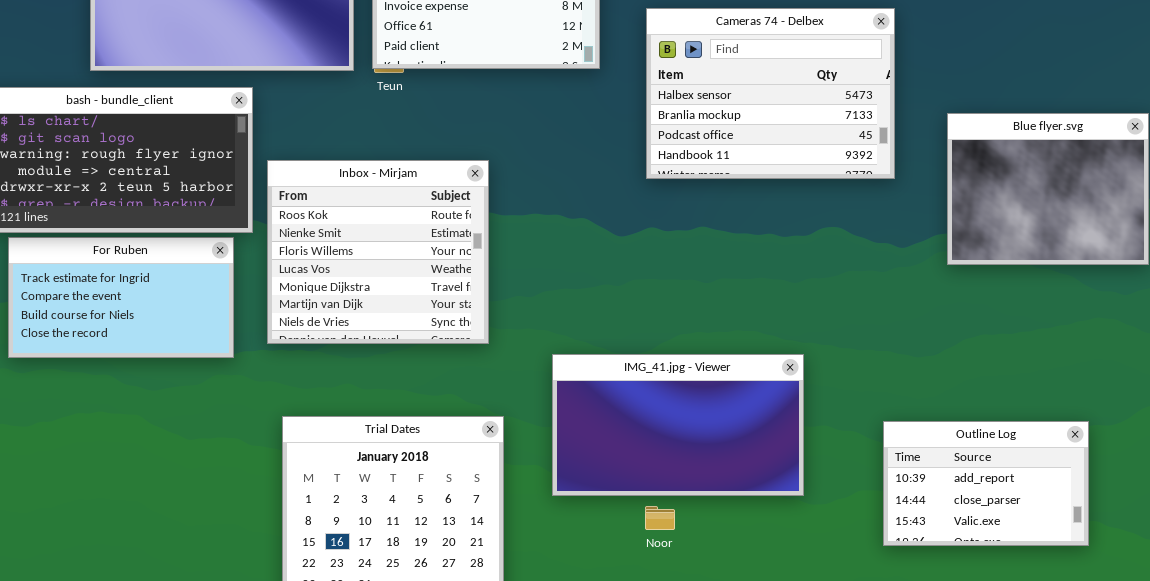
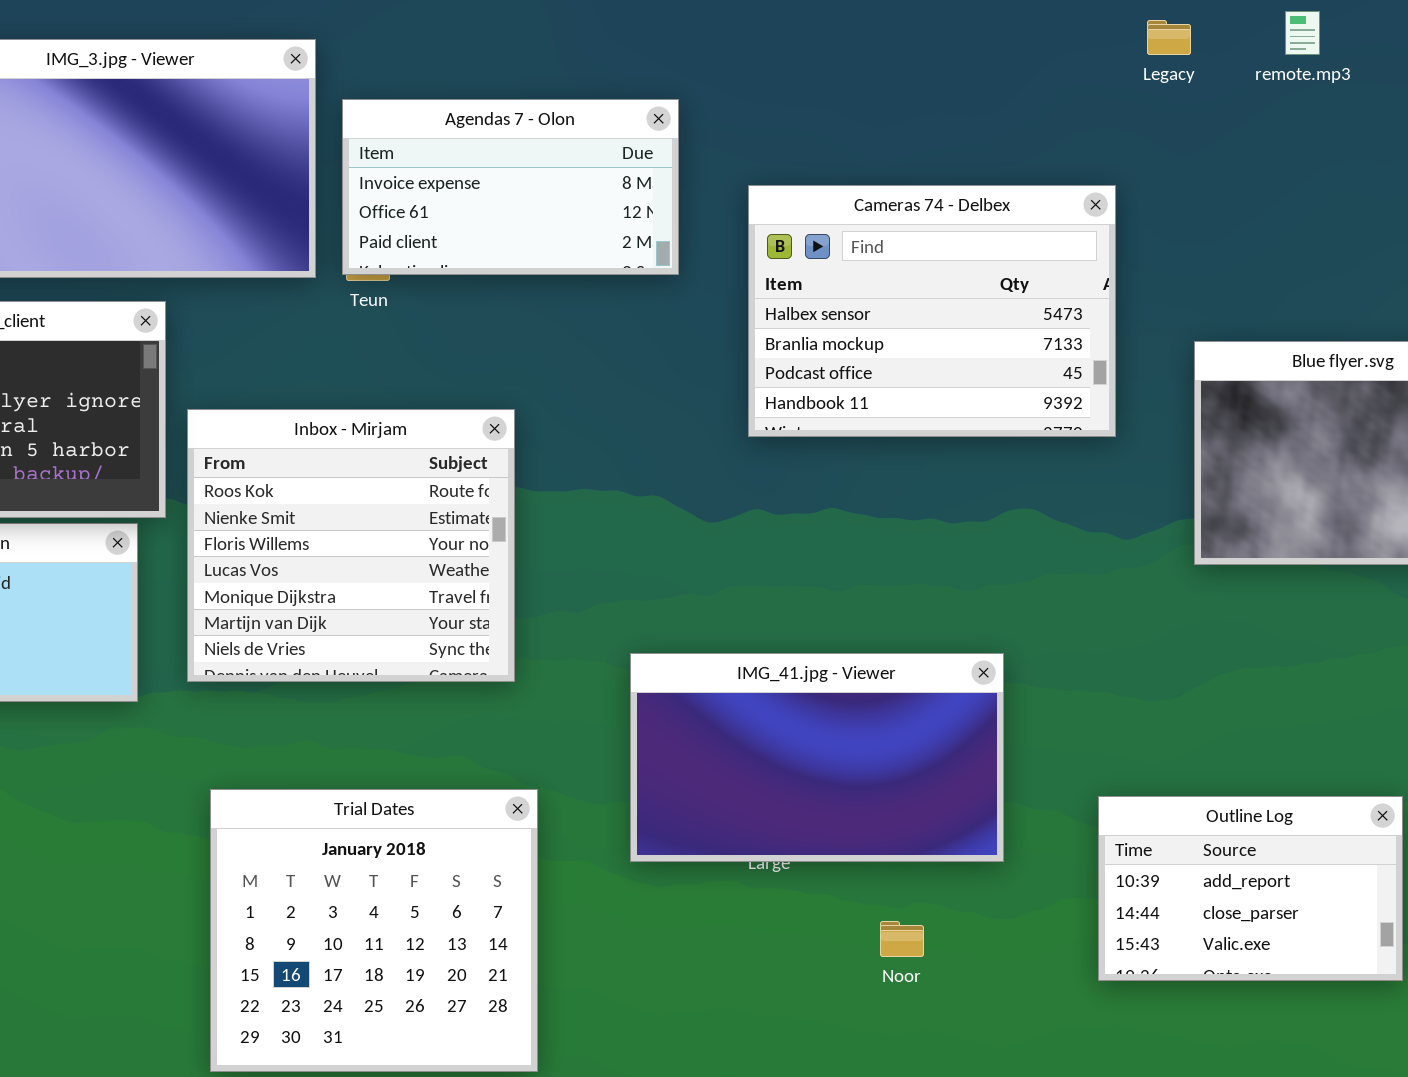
IMG_41.jpg - Viewer: [552,354,804,496] -> [630,653,1004,862], moved
Noor: [645,506,675,530] -> [880,921,924,957], moved

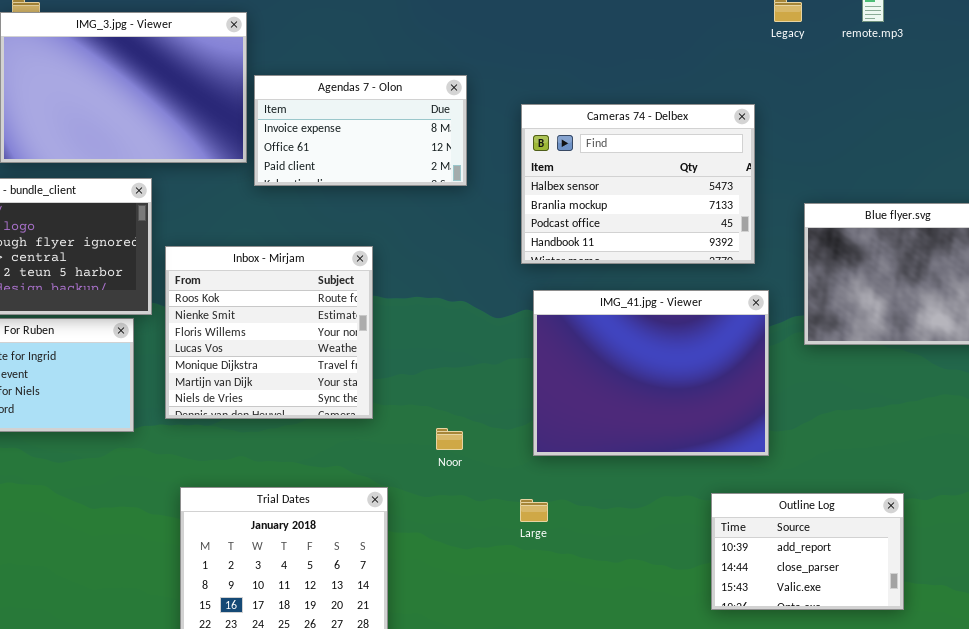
Agendas 7 - Olon: [342,99,679,275] -> [254,75,467,186], moved
IMG_41.jpg - Viewer: [630,653,1004,862] -> [533,290,769,456], moved, resized
Outline Log: [1098,796,1403,981] -> [711,493,904,610], moved
Noor: [880,921,924,957] -> [436,428,463,450], moved

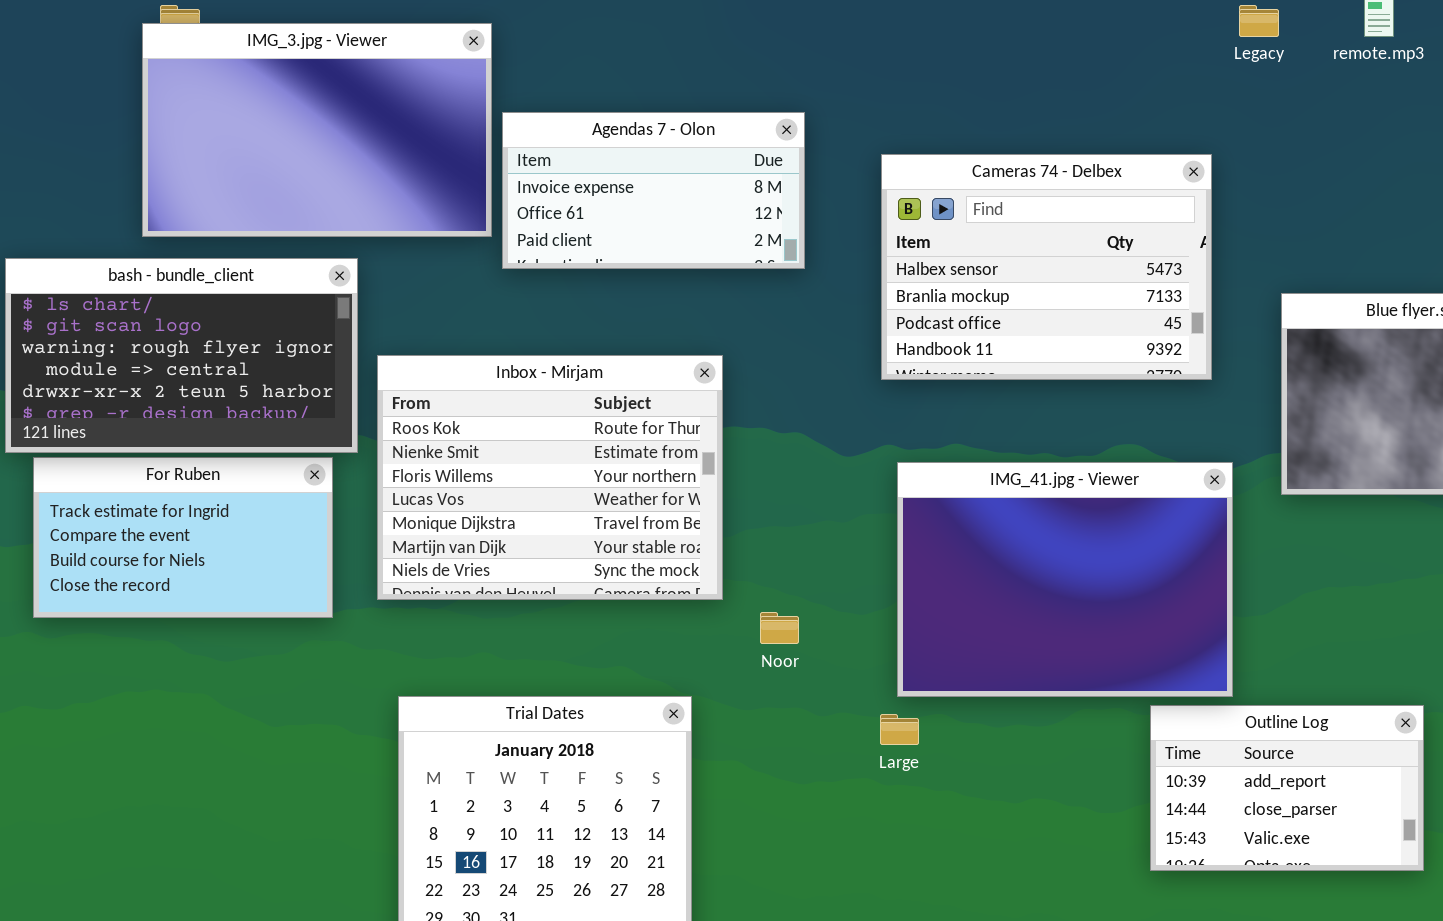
Inbox - Mirjam: [165,246,373,419] -> [377,355,723,600], resized
IMG_41.jpg - Viewer: [533,290,769,456] -> [897,462,1233,697], moved

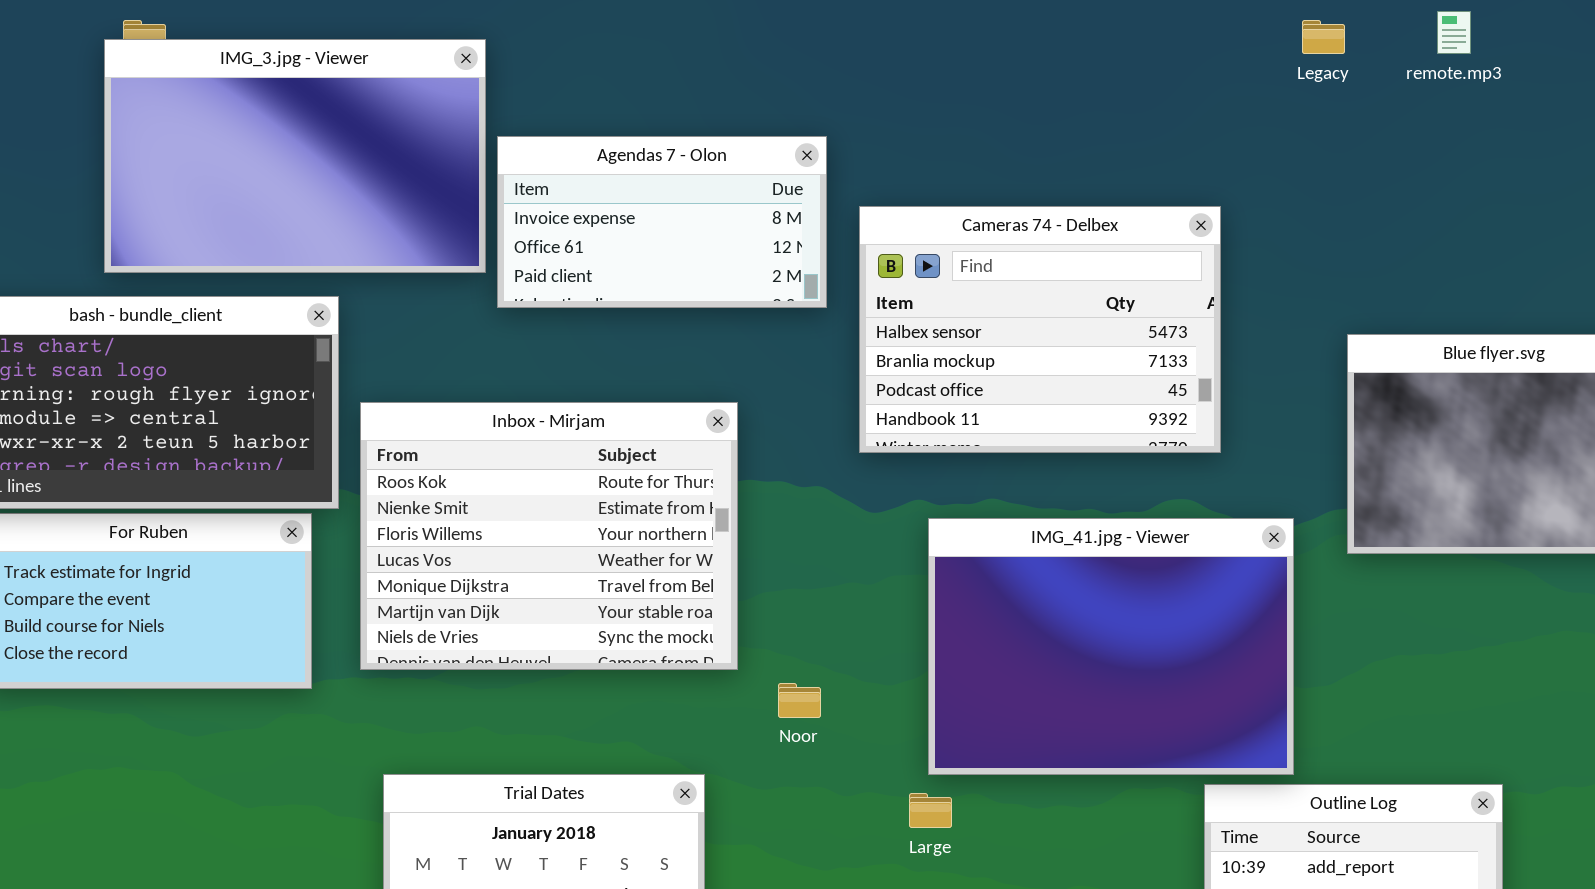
Cameras 74 - Delbex: [881,154,1212,380] -> [859,206,1221,453], moved

